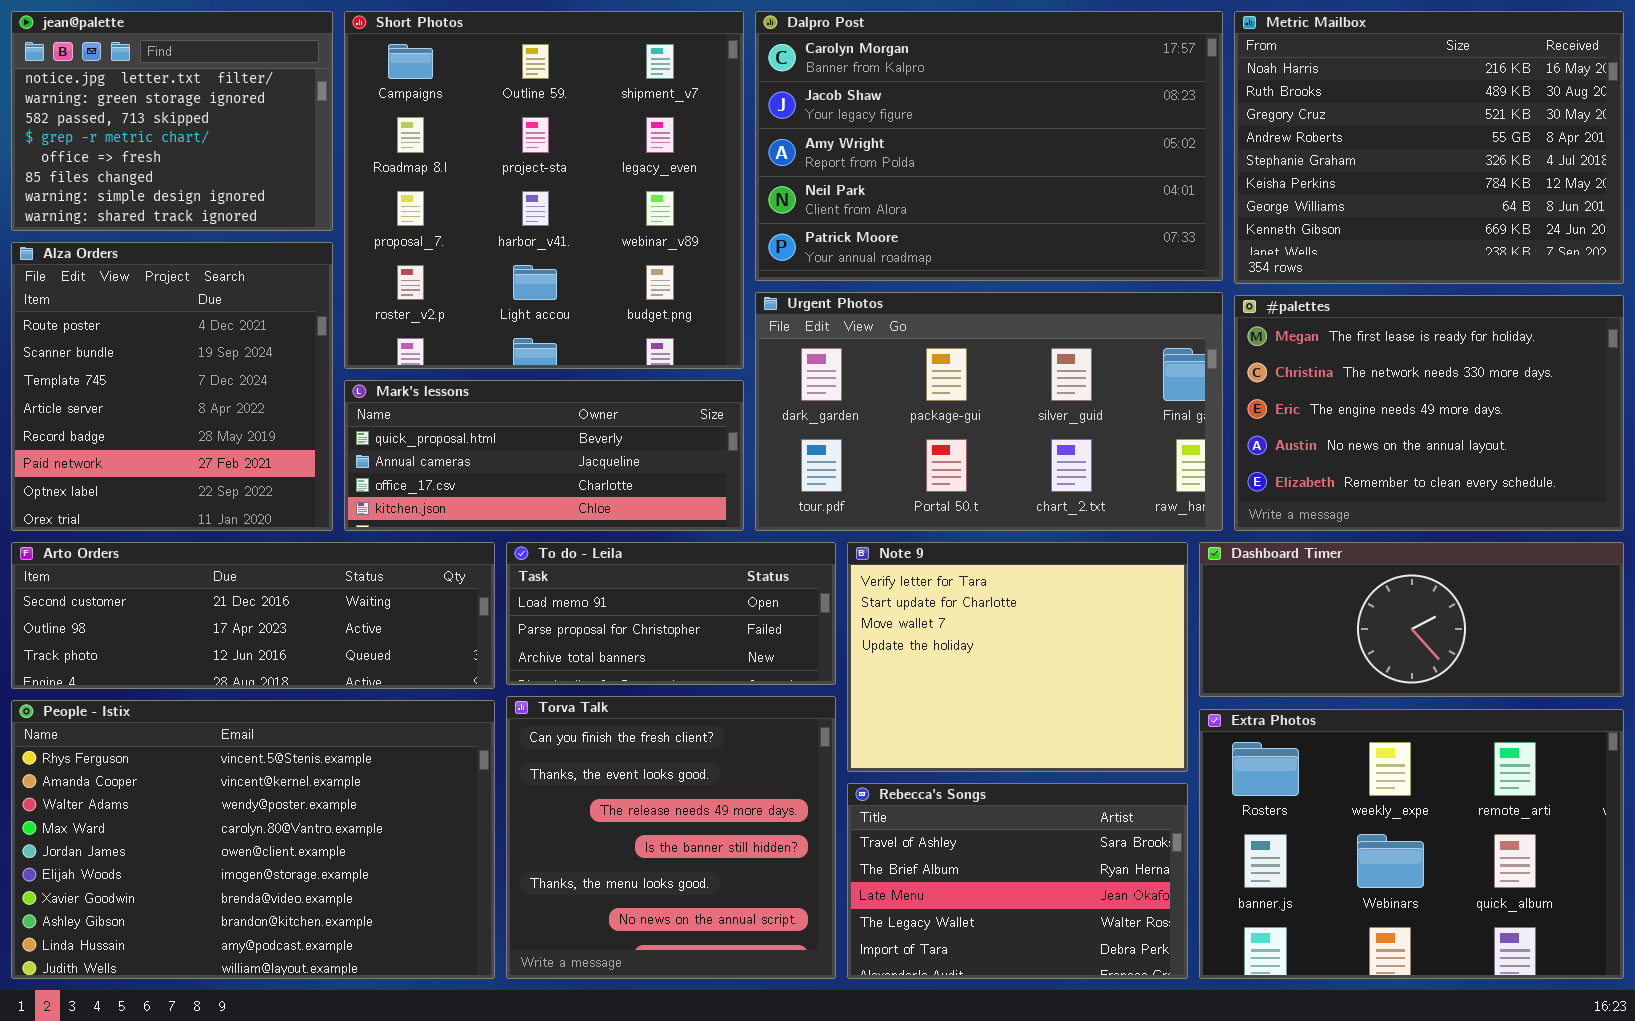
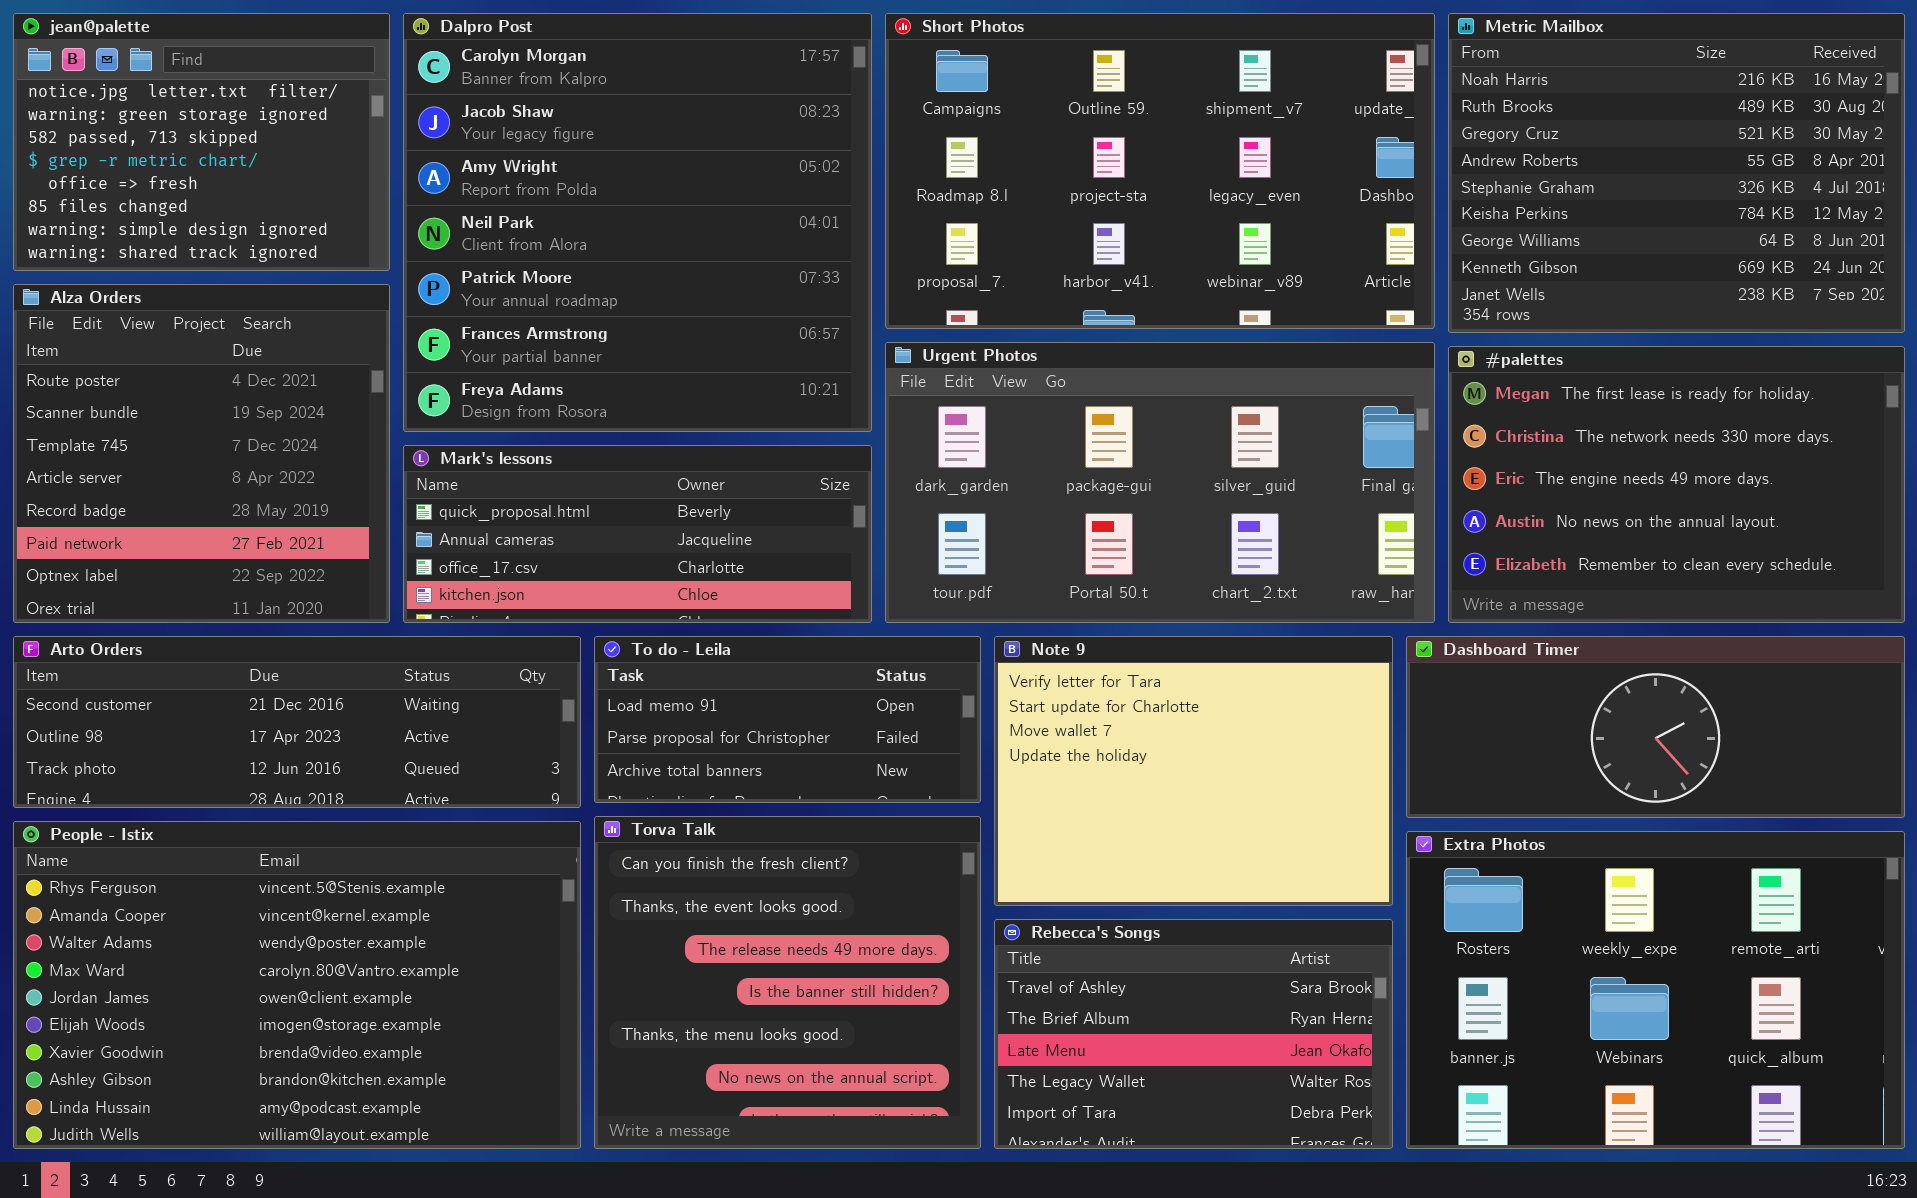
Short Photos: [344,11,744,369] -> [885,13,1435,329], moved, resized
Dalpro Post: [755,11,1223,281] -> [403,13,872,432], moved, resized

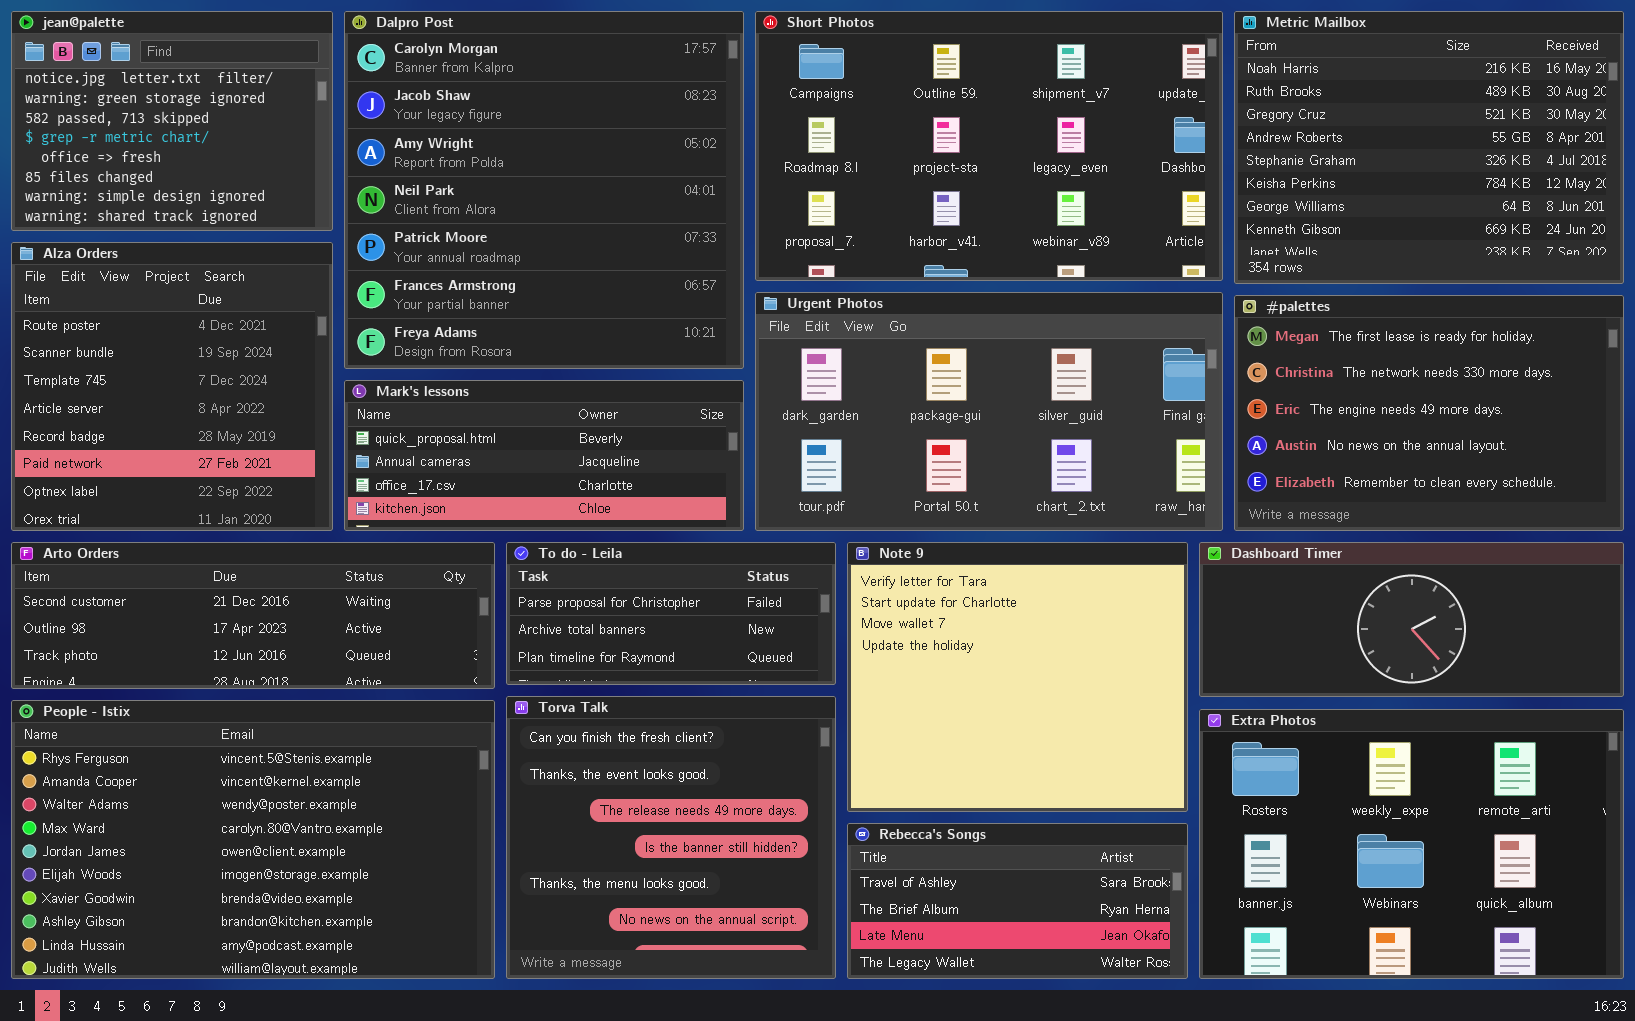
To do - Leila: [594,636,981,803] -> [506,542,836,685], scrolled down 1 row
Note 9: [994,636,1393,906] -> [847,542,1188,812], resized
Rebecca's Songs: [994,919,1393,1149] -> [847,823,1188,979], resized

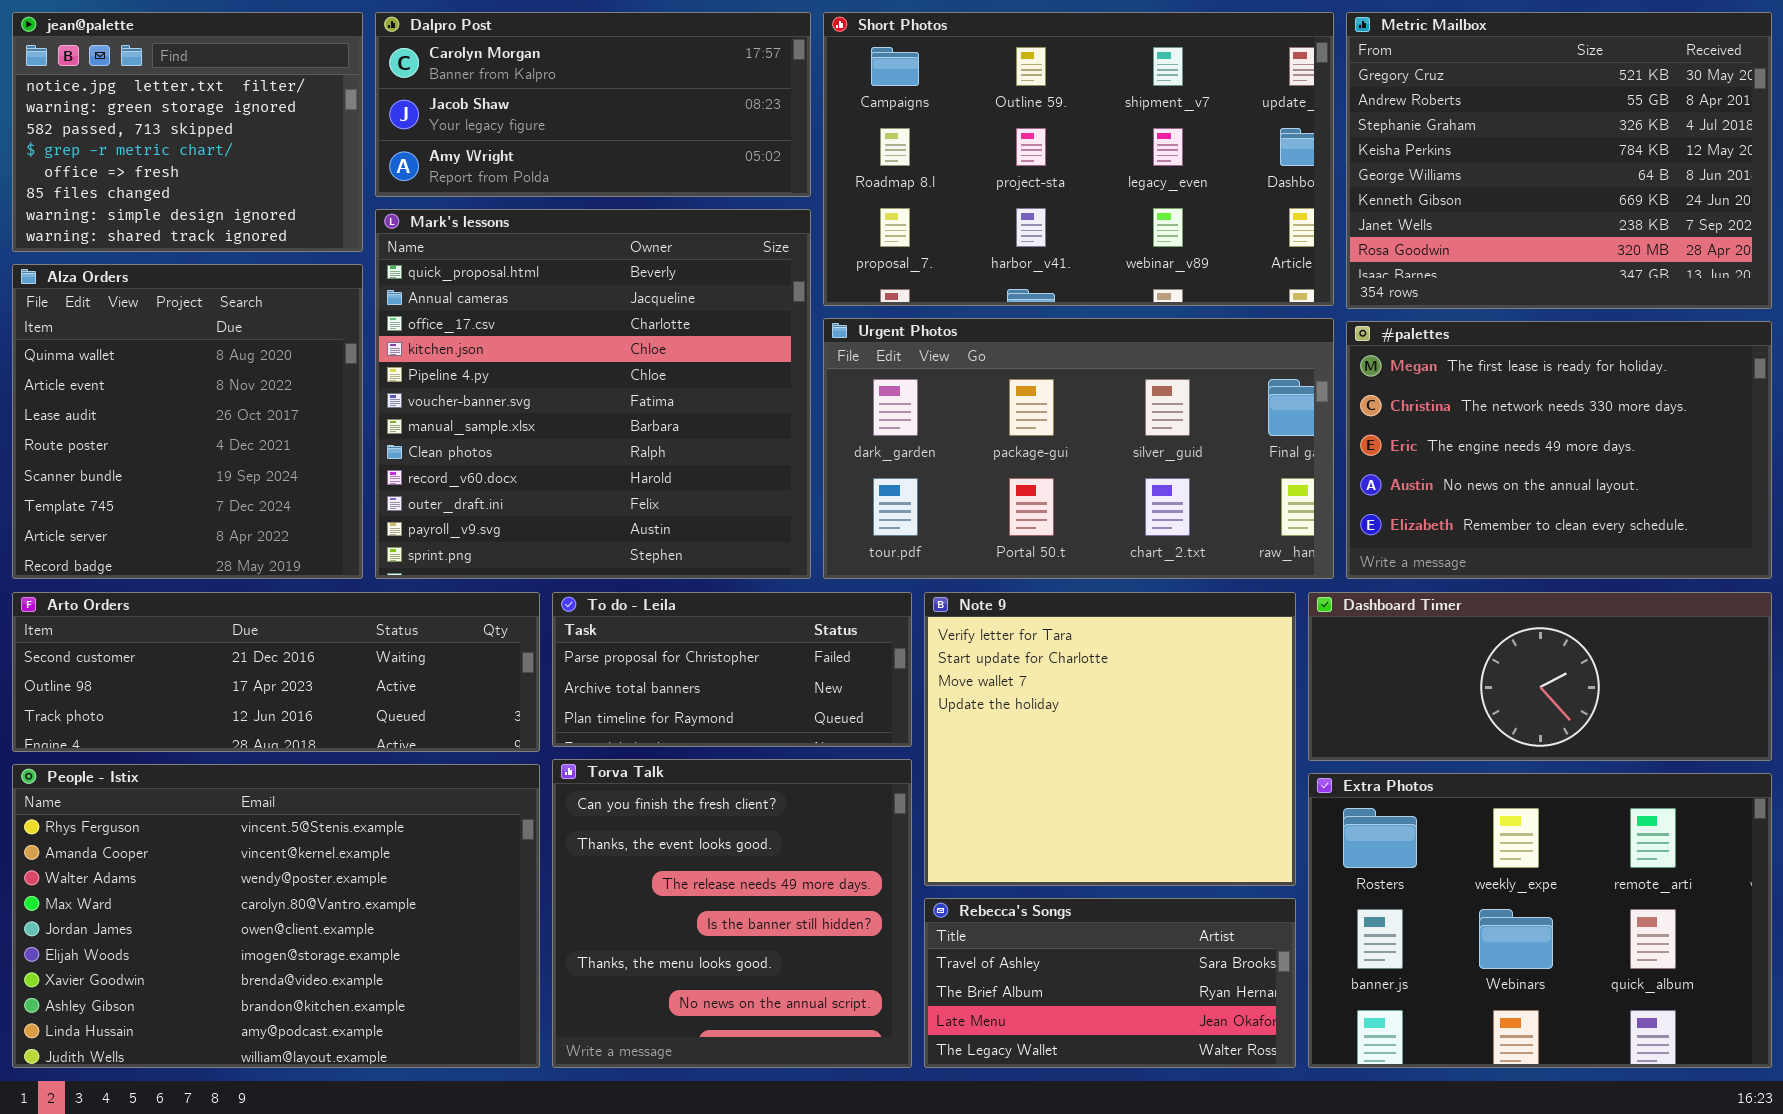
Dalpro Post: [344,11,744,369] -> [375,12,811,197], resized
Metric Mailbox: [1234,11,1624,284] -> [1346,12,1772,309], scrolled down 2 rows
Alza Orders: [11,242,333,531] -> [12,264,363,579], scrolled up 3 rows
Mark's lessons: [344,380,744,531] -> [375,209,811,579], resized

